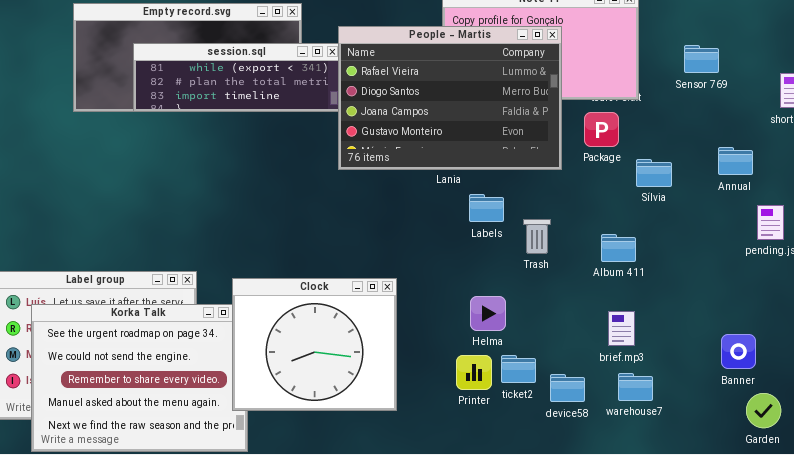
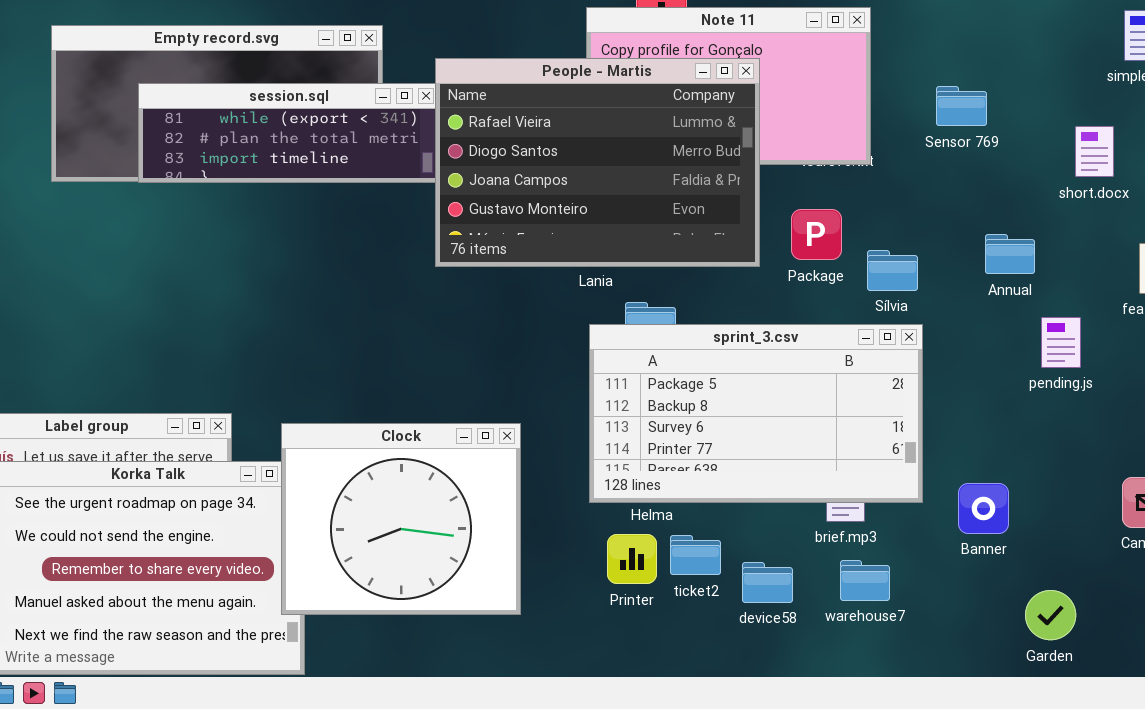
Package: [584,112,619,147] -> [791,209,842,260], moved
sprint_3.csv: none -> [589,324,923,503], opened
Banner: [721,334,756,369] -> [958,483,1009,534], moved

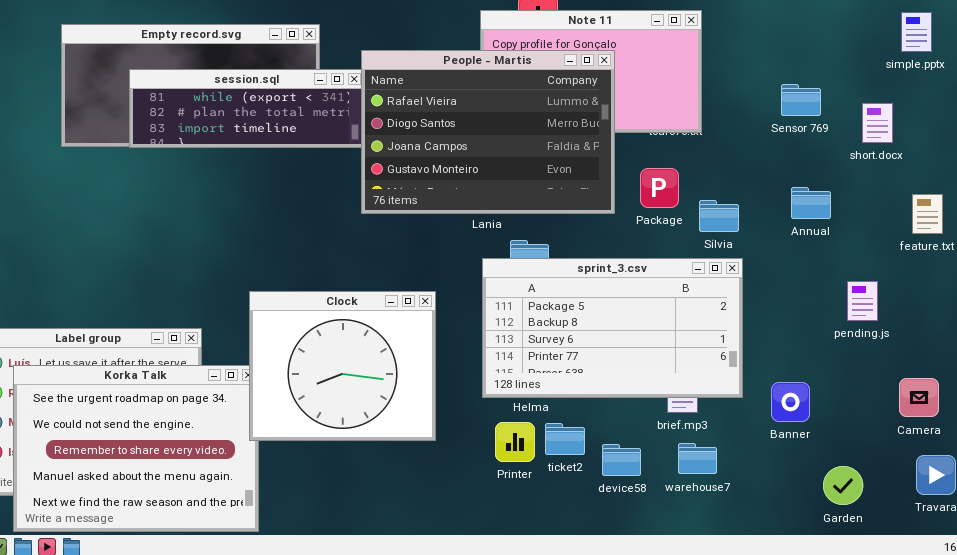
Sensor 769: [936,86,987,126] -> [781,84,821,116], moved
pending.js: [1041,317,1081,368] -> [847,281,878,321], moved
Clock: [281,423,521,615] -> [249,291,436,441], moved

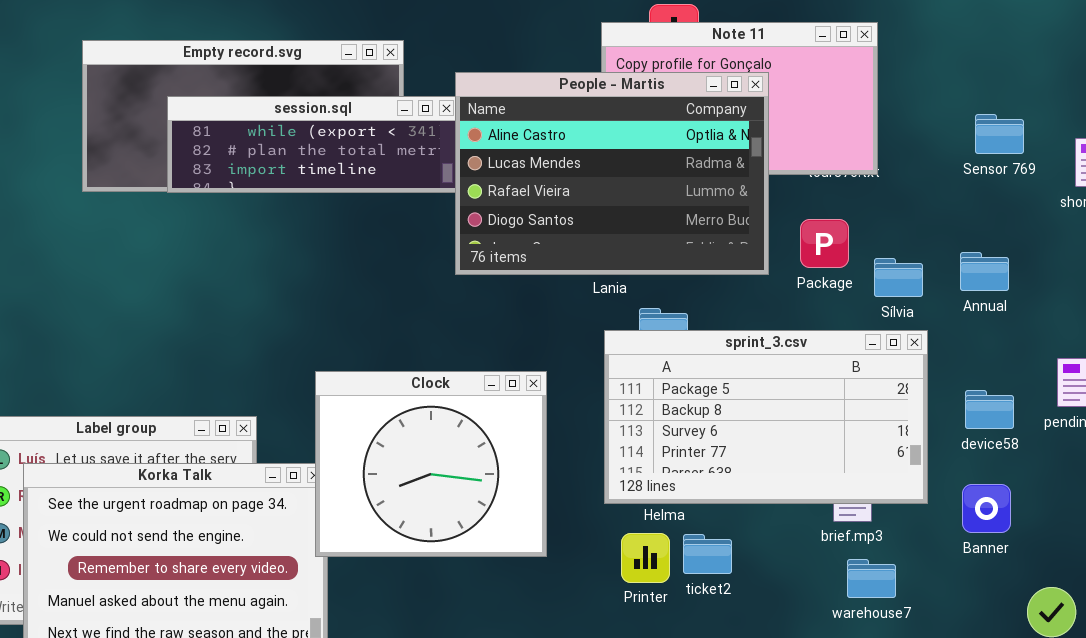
People - Martis: [361,50,615,214] -> [455,72,769,275], scrolled up 2 rows
Annual: [791,187,831,219] -> [960,252,1009,291], moved
device58: [602,444,641,476] -> [965,390,1014,429], moved

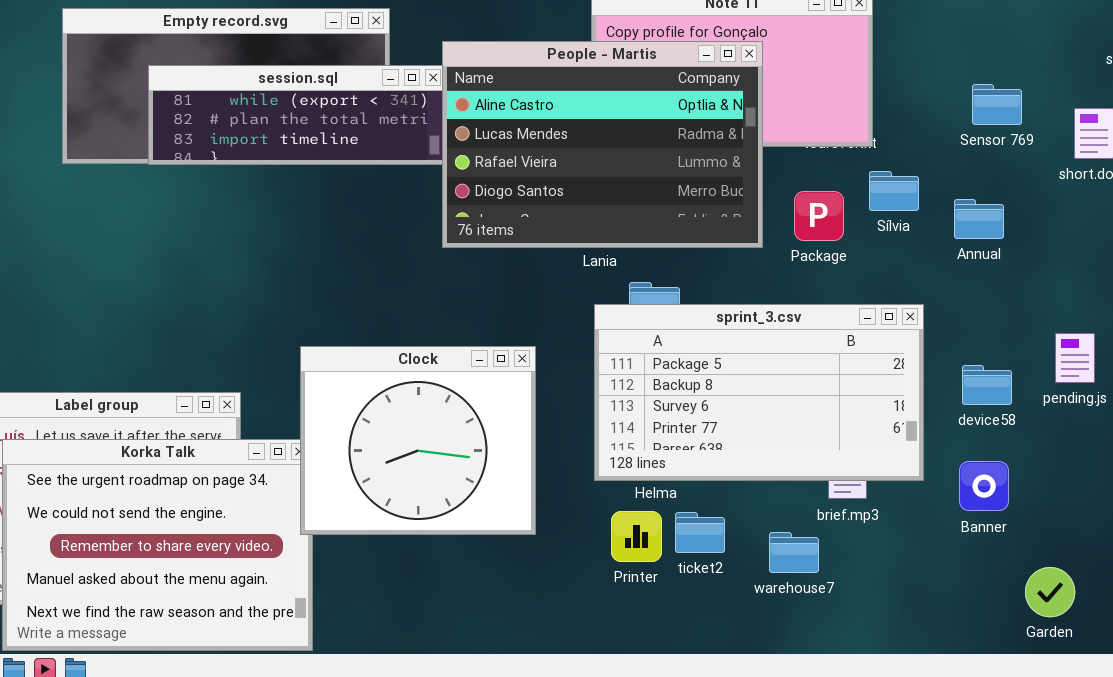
Annual: [960,252,1009,291] -> [954,199,1004,239], moved
Sílvia: [874,258,923,297] -> [869,171,919,211], moved
warehouse7: [847,559,896,598] -> [769,532,819,573], moved

